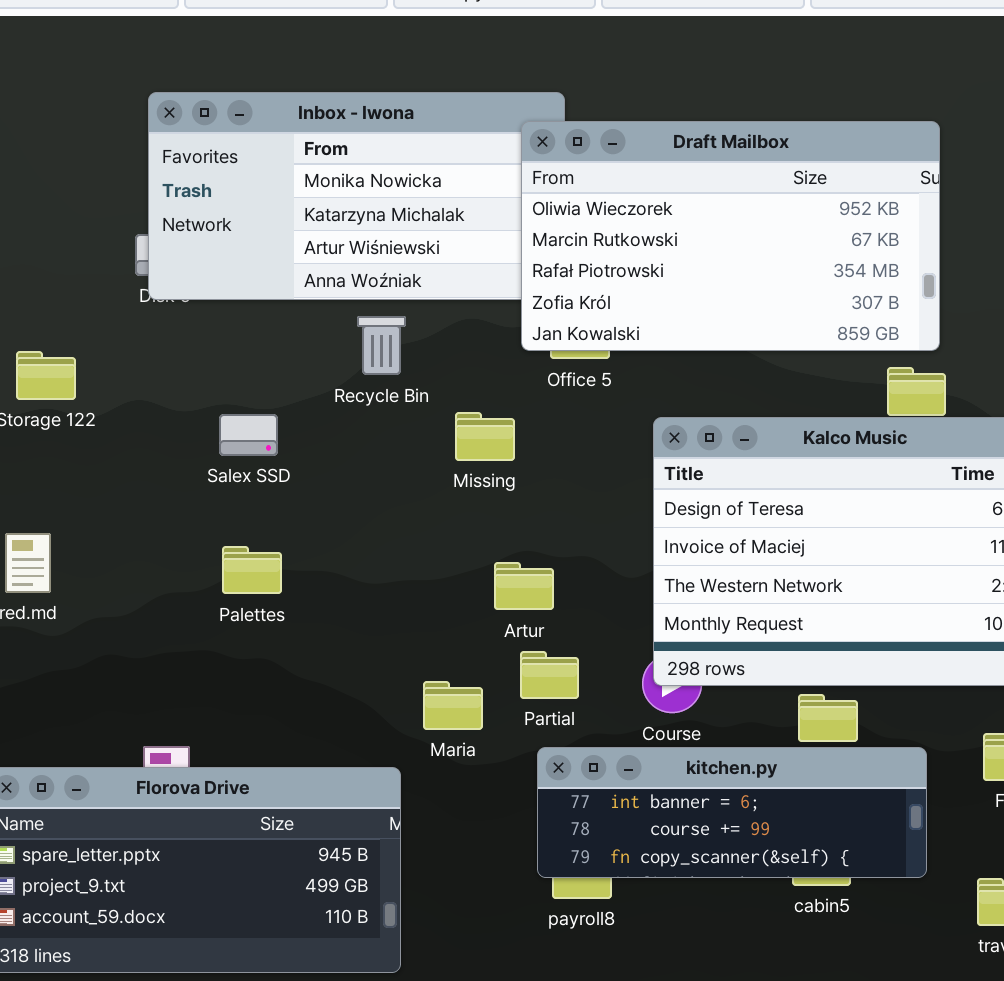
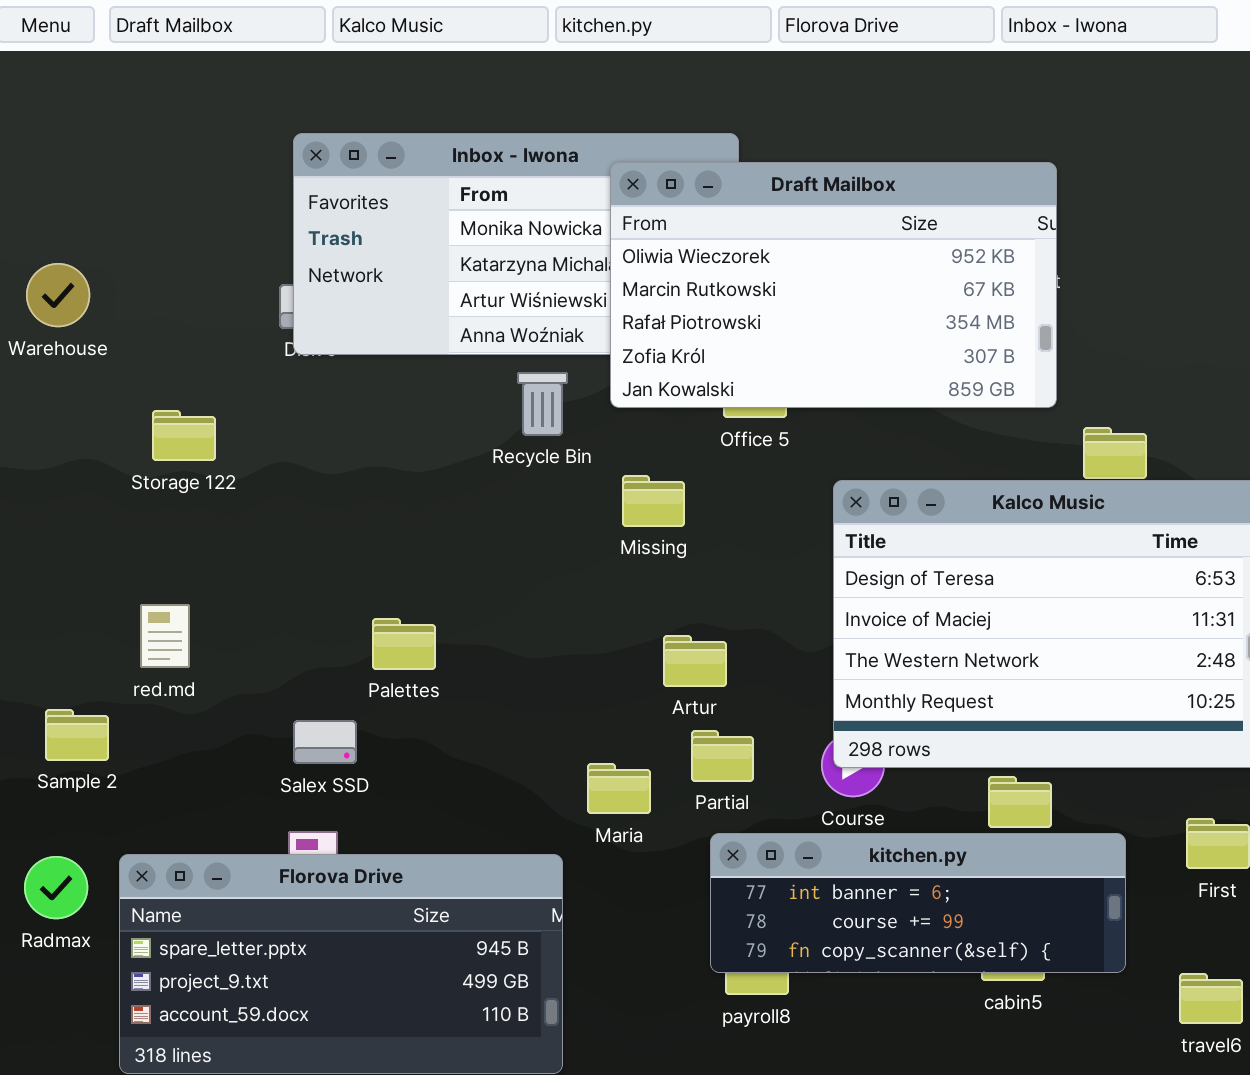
Draft Mailbox: [521,121,940,351] -> [610,162,1057,408], moved
Salex SSD: [219,414,278,456] -> [293,720,357,764], moved

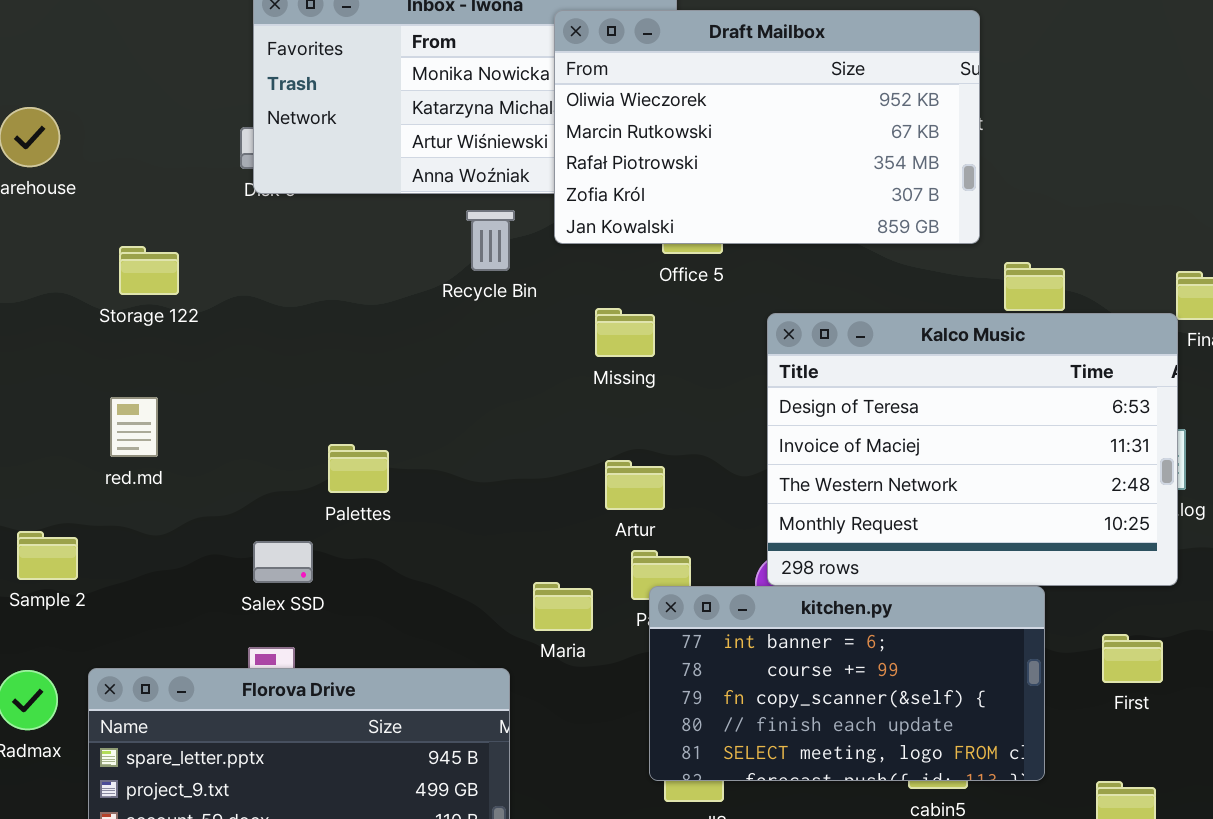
Missing: [622,475,685,527] -> [595,308,655,357], moved
red.md: [140,604,190,668] -> [110,397,158,457], moved
kitchen.py: [710,833,1126,973] -> [649,586,1045,781], resized

